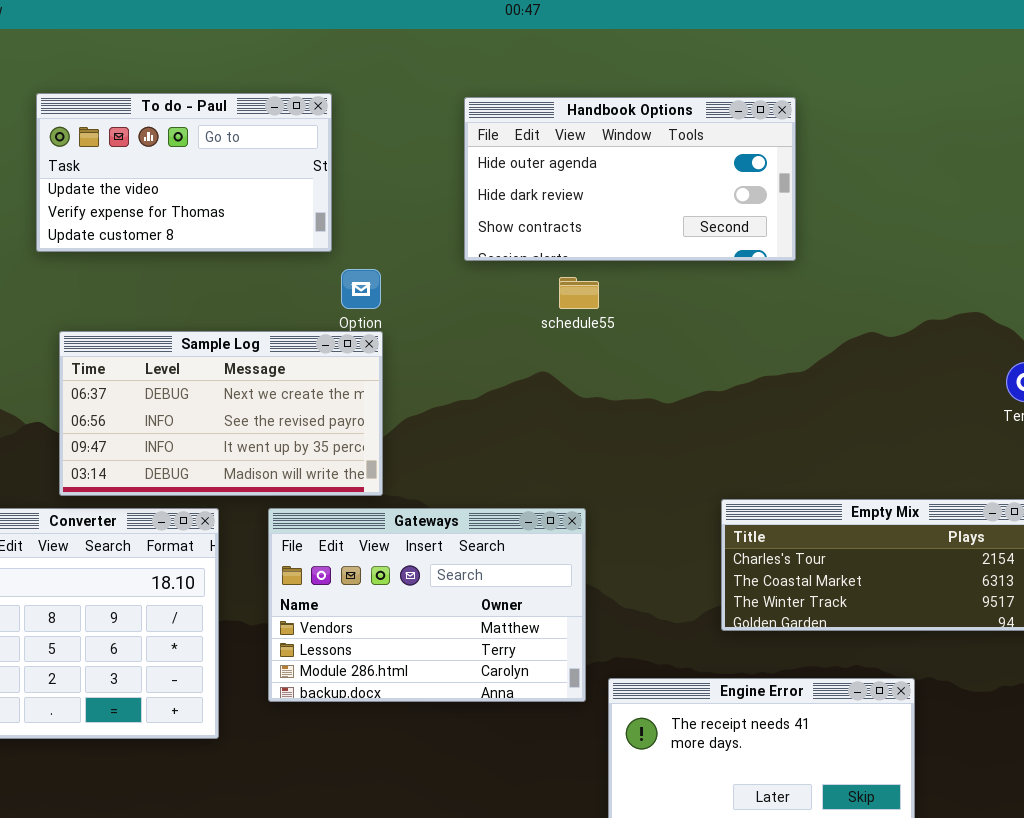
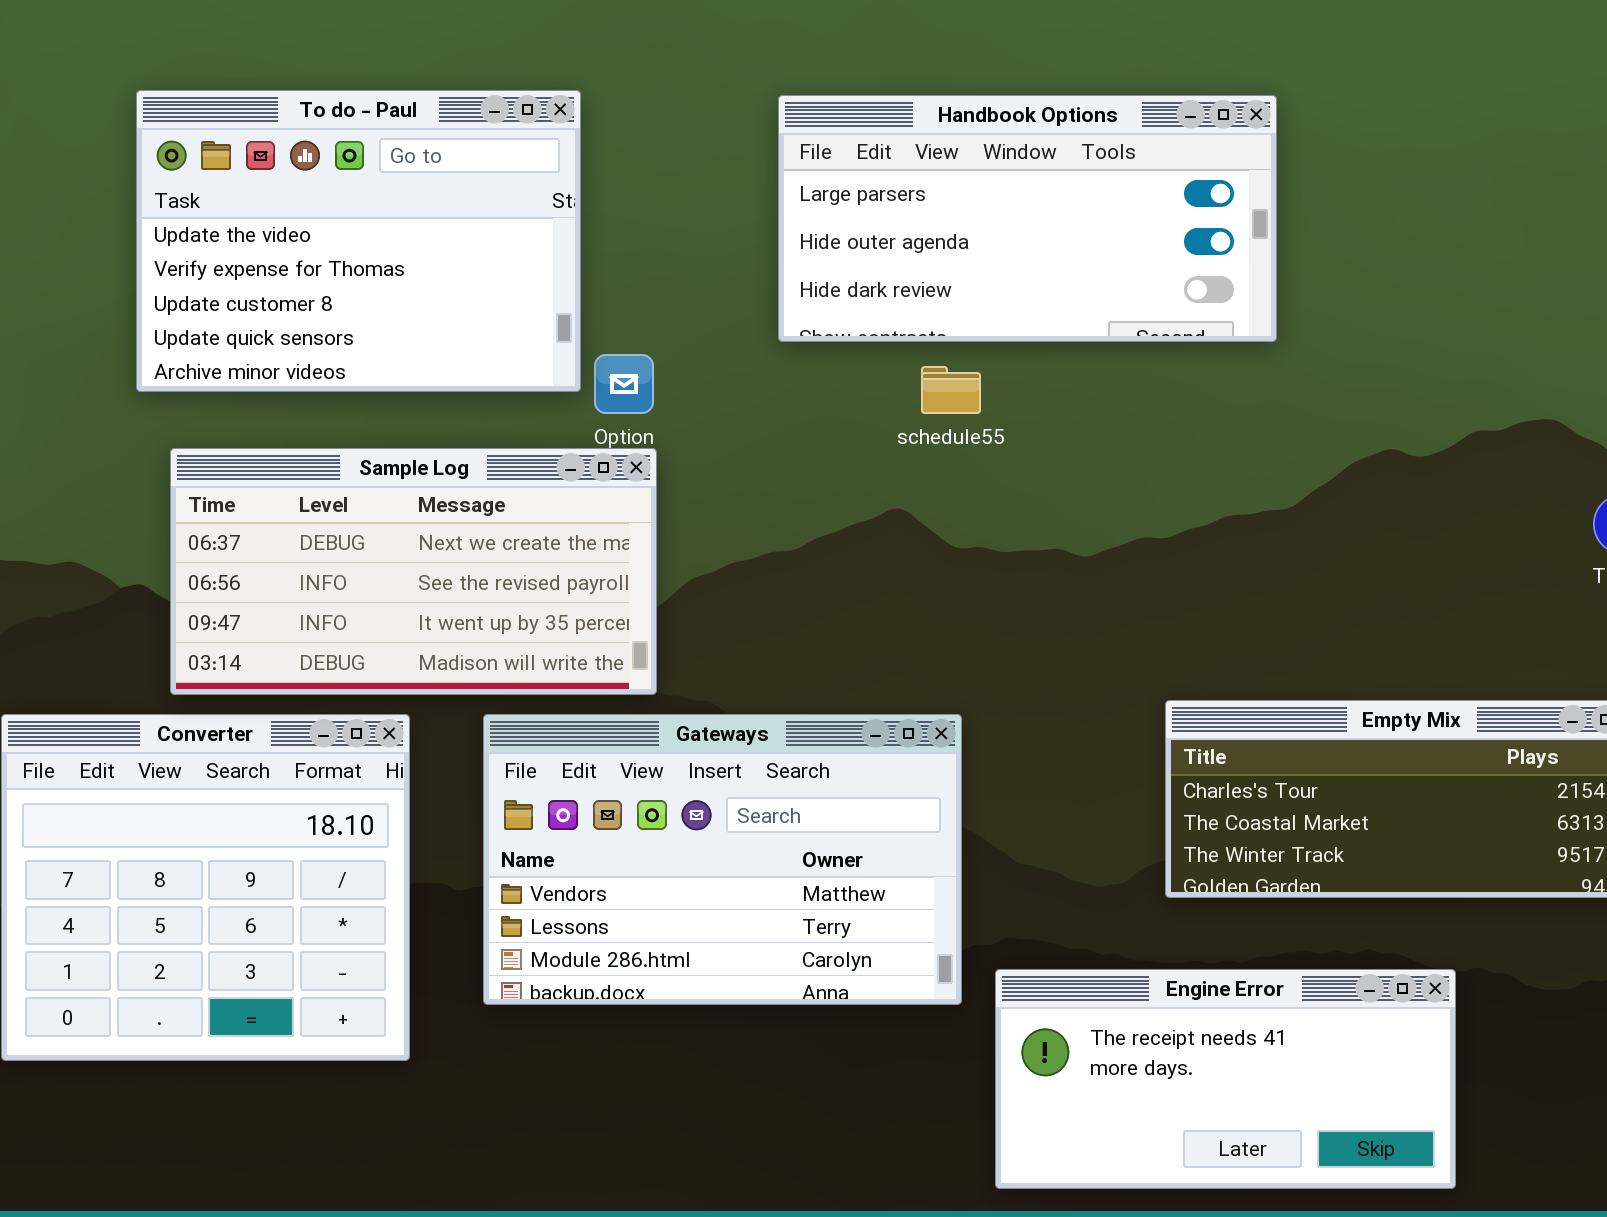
To do - Paul: [36,93,332,252] -> [136,90,581,392], resized
Handbook Options: [464,97,796,261] -> [778,95,1277,342], scrolled up 1 row

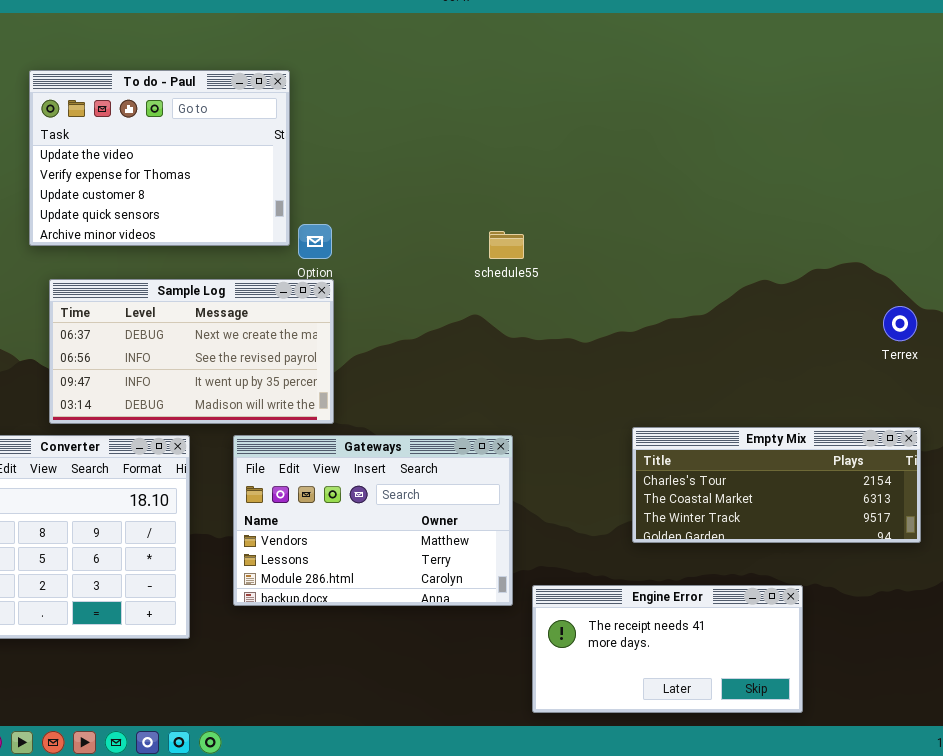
Handbook Options: [778,95,1277,342] -> none, closed

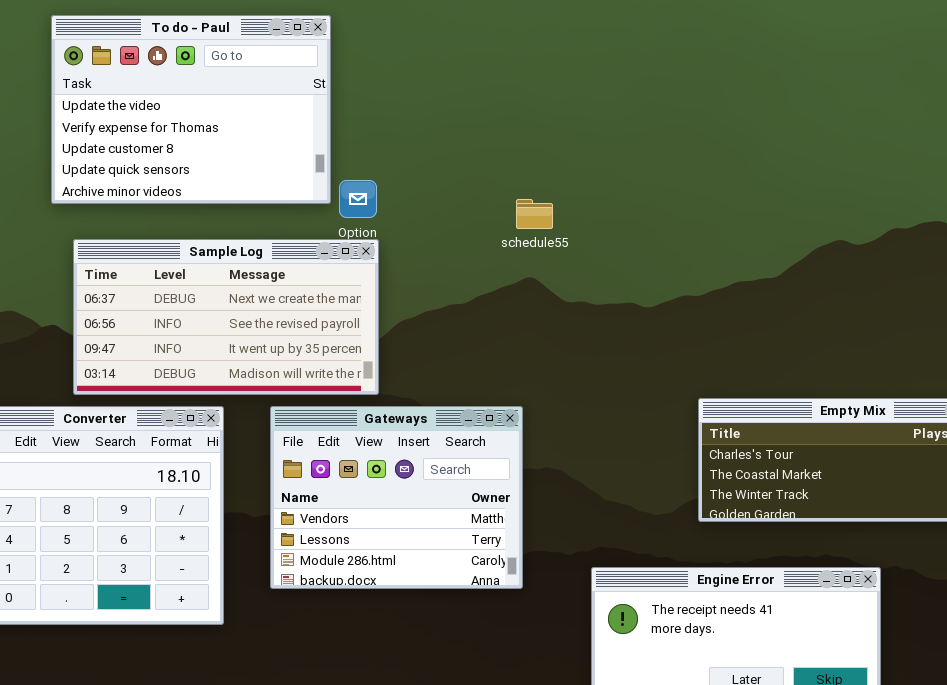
schedule55: [489,231,524,259] -> [516,199,553,229], moved
Gateways: [233,435,513,606] -> [270,406,523,589], resized

